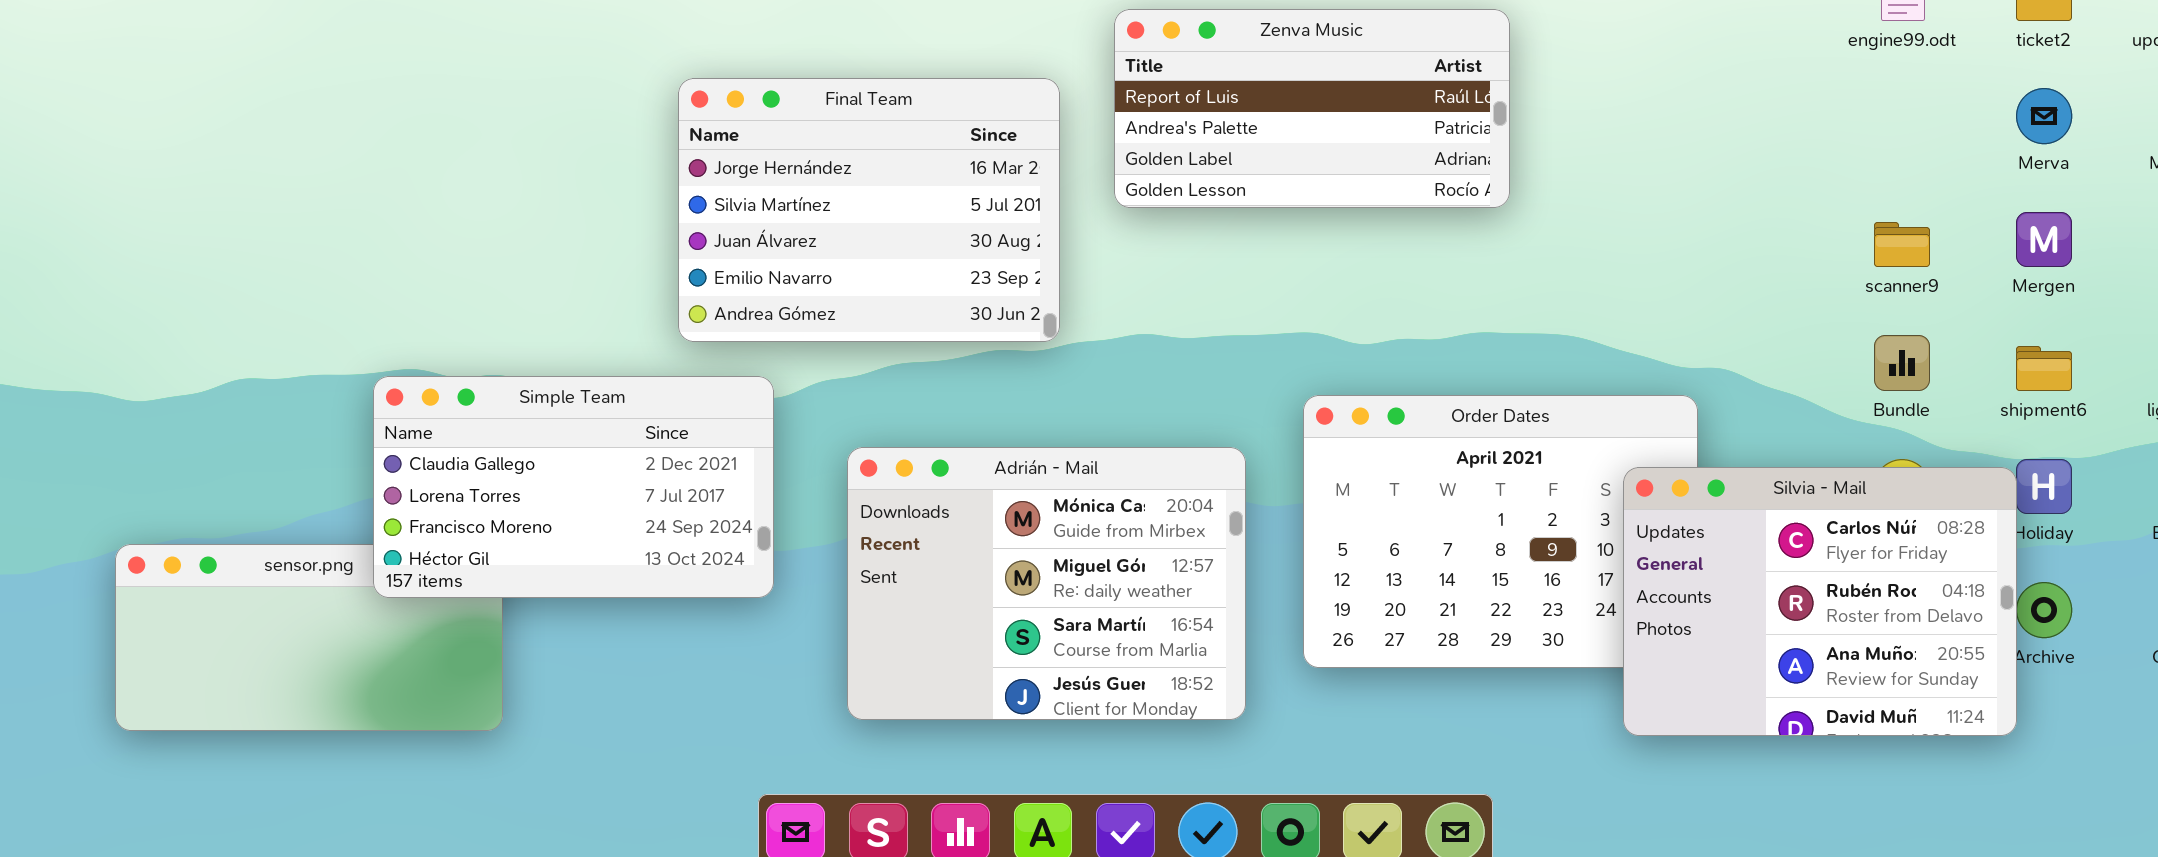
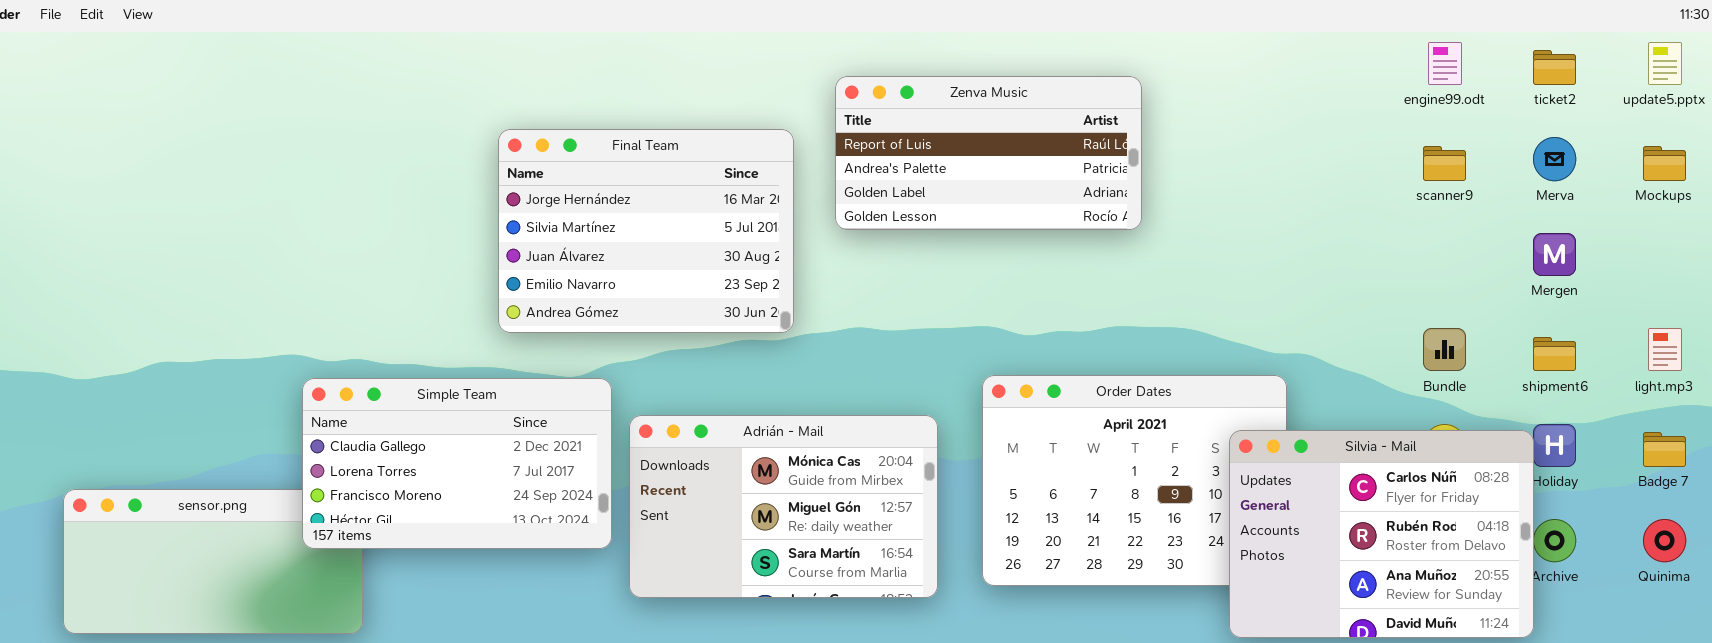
scanner9: [1874,222,1930,267] -> [1423,146,1466,181], moved
Simple Team: [373,376,774,598] -> [302,378,612,549], moved
Adrián - Mail: [847,447,1246,720] -> [629,415,938,598], resized

